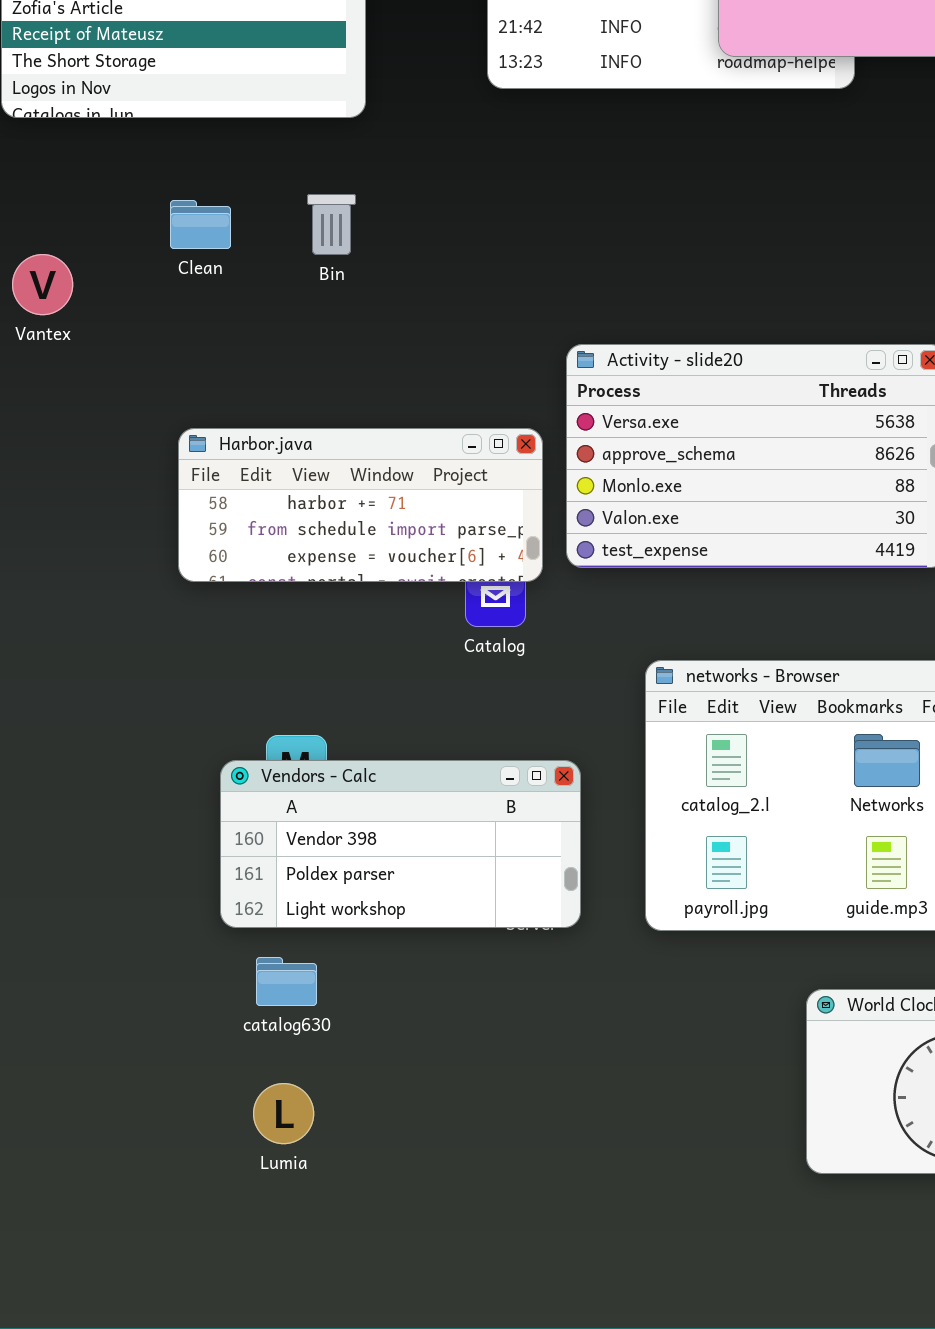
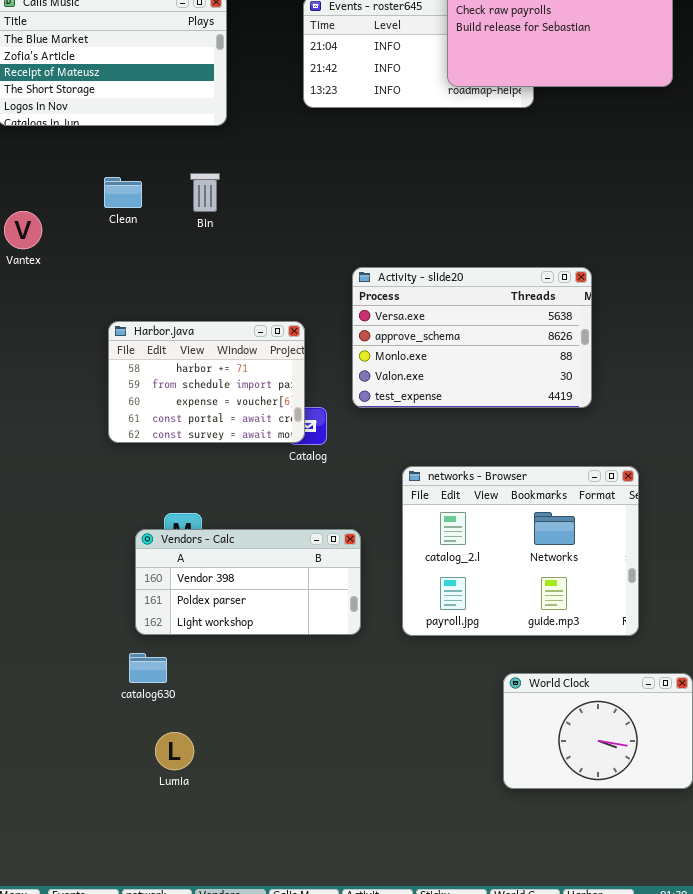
Harbor.java: [178,428,543,582] -> [108,321,305,443], resized
catalog630: [256,957,317,1006] -> [129,653,167,683], moved

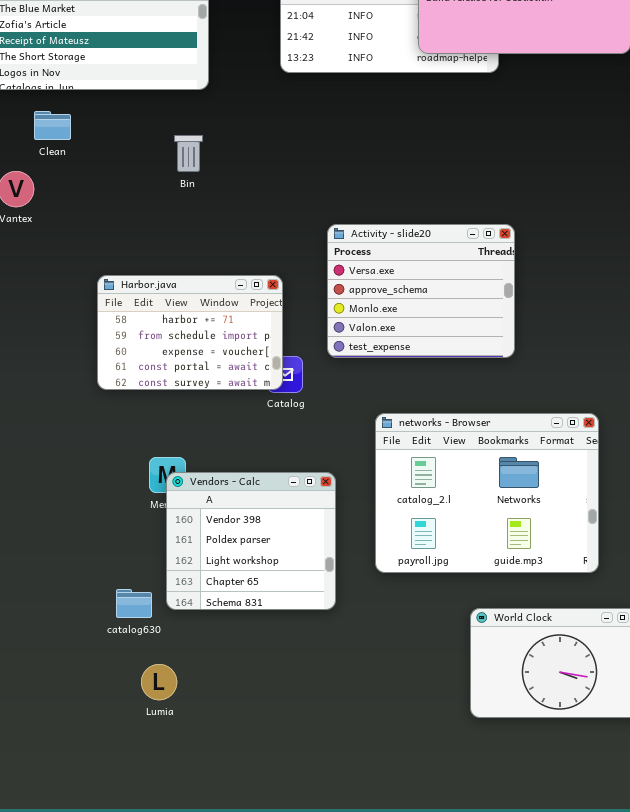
Clean: [104,177,142,208] -> [34,111,71,140], moved
Activity - slide20: [352,267,592,408] -> [327,224,515,358], resized
Vendors - Calc: [135,529,361,635] -> [166,472,336,610], resized

